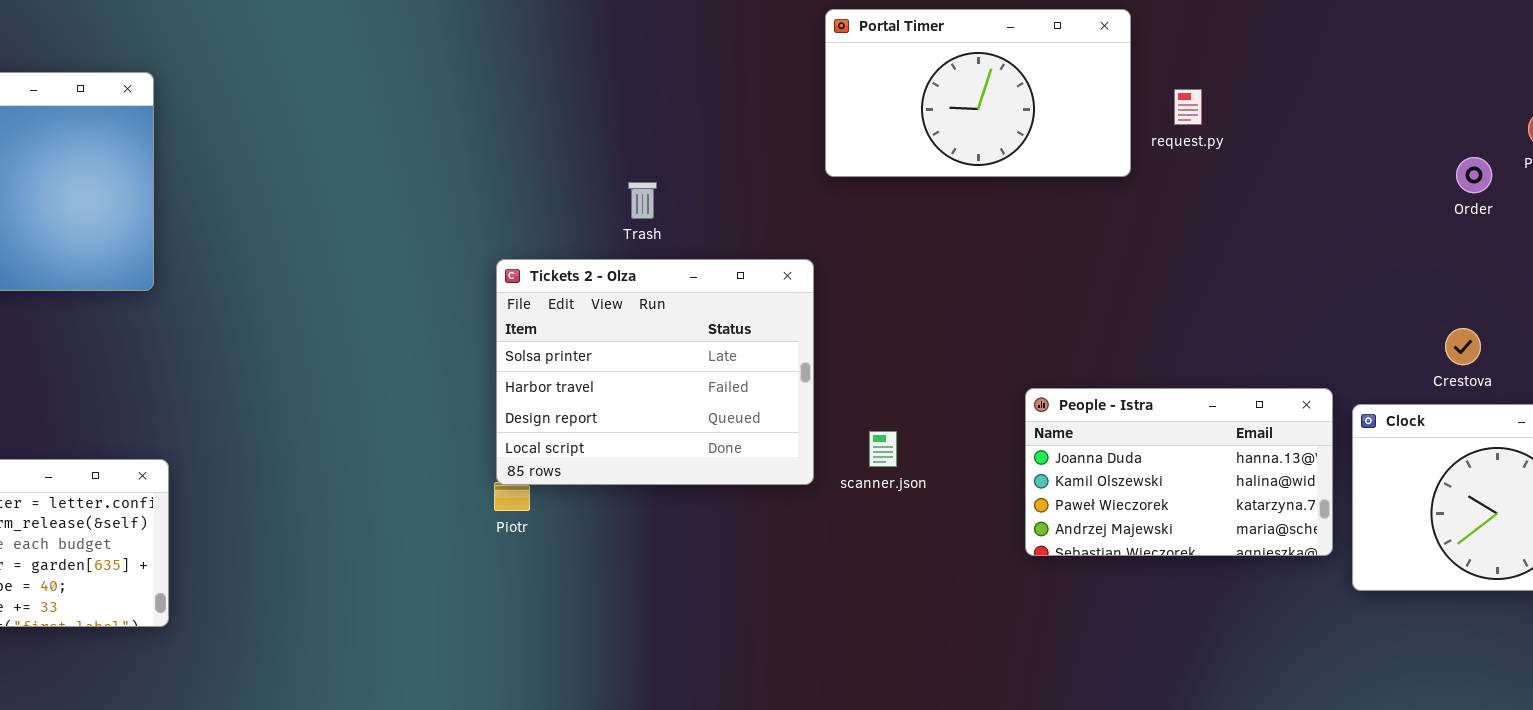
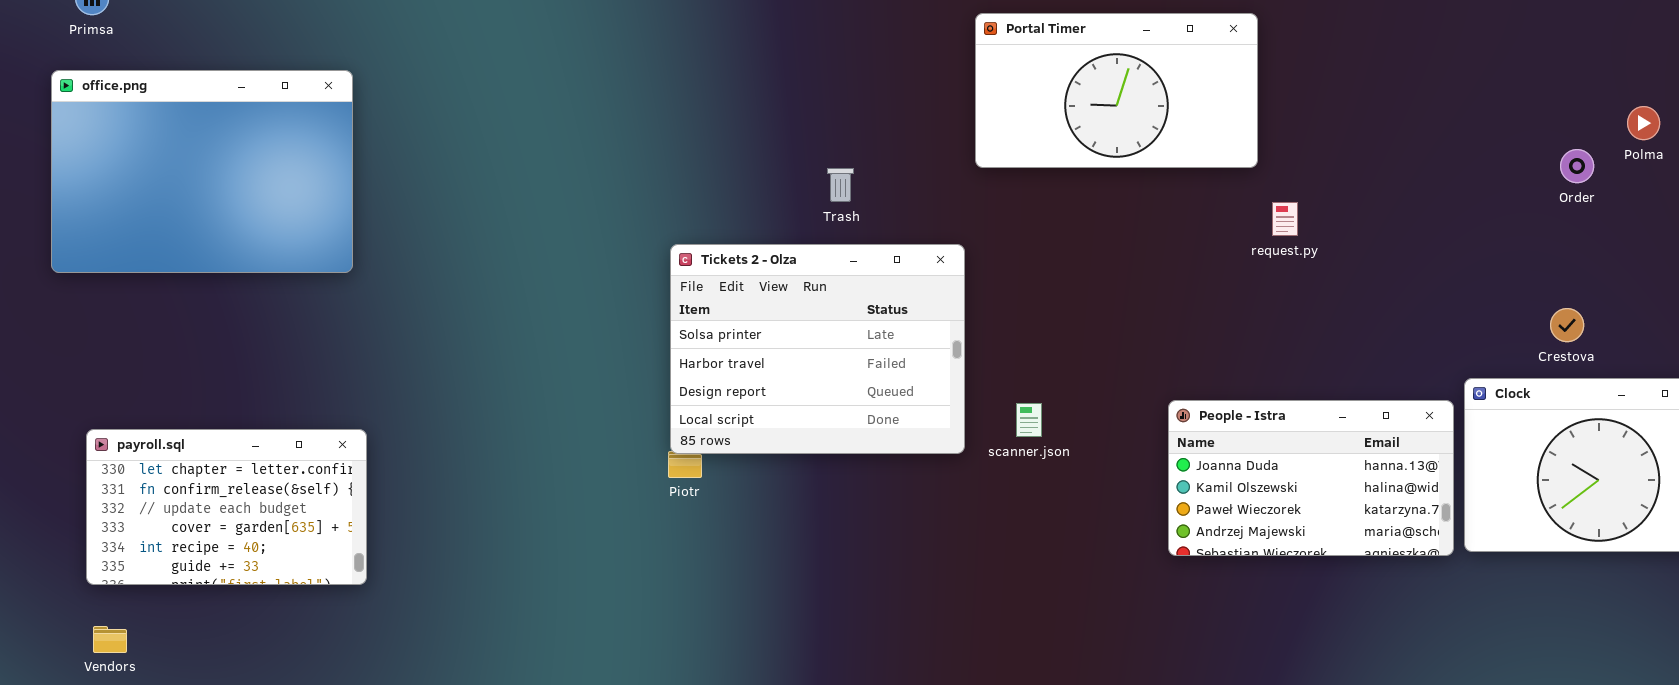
request.py: [1174,89,1202,125] -> [1272,202,1298,236], moved
Trash: [628,182,657,219] -> [827,168,854,202], moved
People - Istra: [1025,388,1333,556] -> [1168,400,1454,556], moved

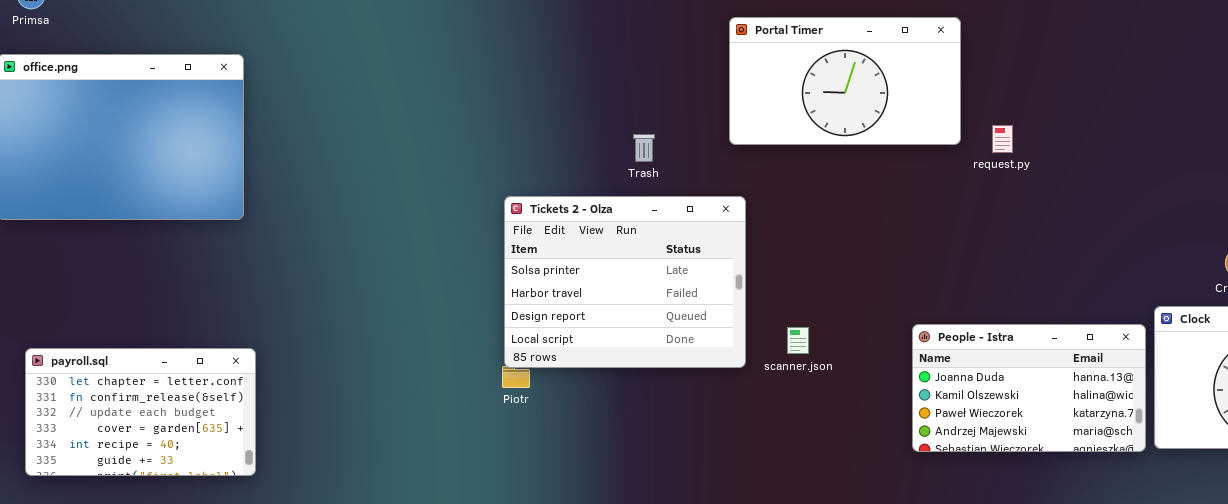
Portal Timer: [975,13,1258,168] -> [729,17,961,145], moved
request.py: [1272,202,1298,236] -> [992,125,1013,153], moved

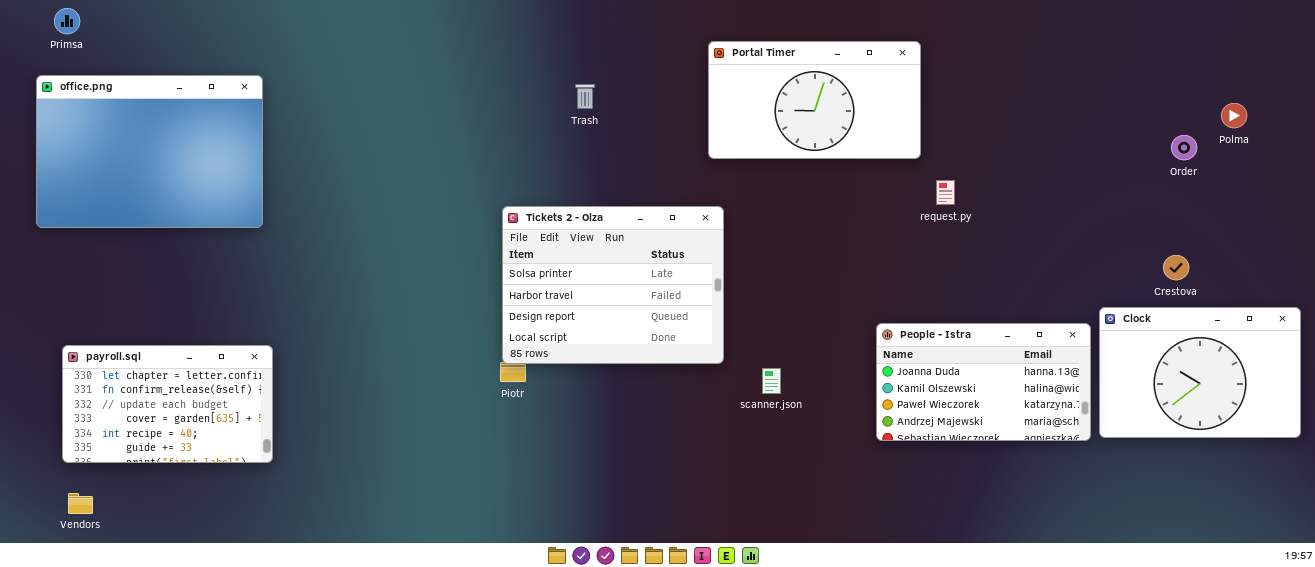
request.py: [992,125,1013,153] -> [936,180,955,205], moved
Trash: [633,134,655,162] -> [575,84,595,109], moved
scanner.json: [787,327,809,354] -> [762,368,781,394], moved

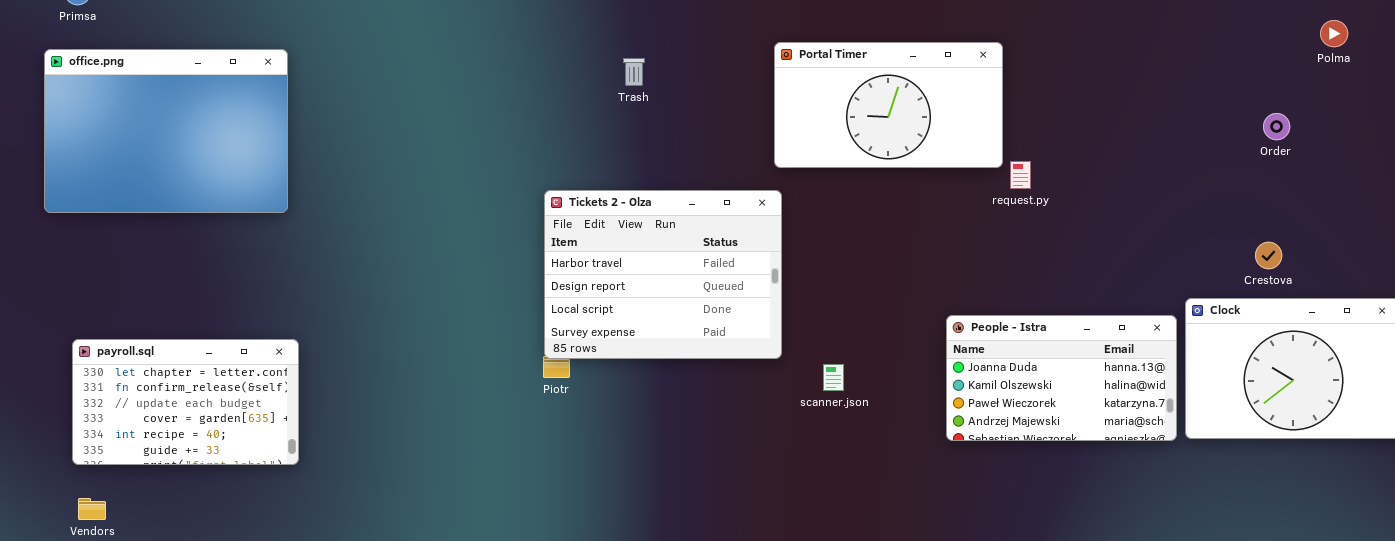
Portal Timer: [708,41,921,159] -> [774,42,1003,168], moved
Polma: [1221,103,1247,128] -> [1320,20,1348,47], moved
Tickets 2 - Olza: [502,206,724,364] -> [544,190,782,359], scrolled down 1 row

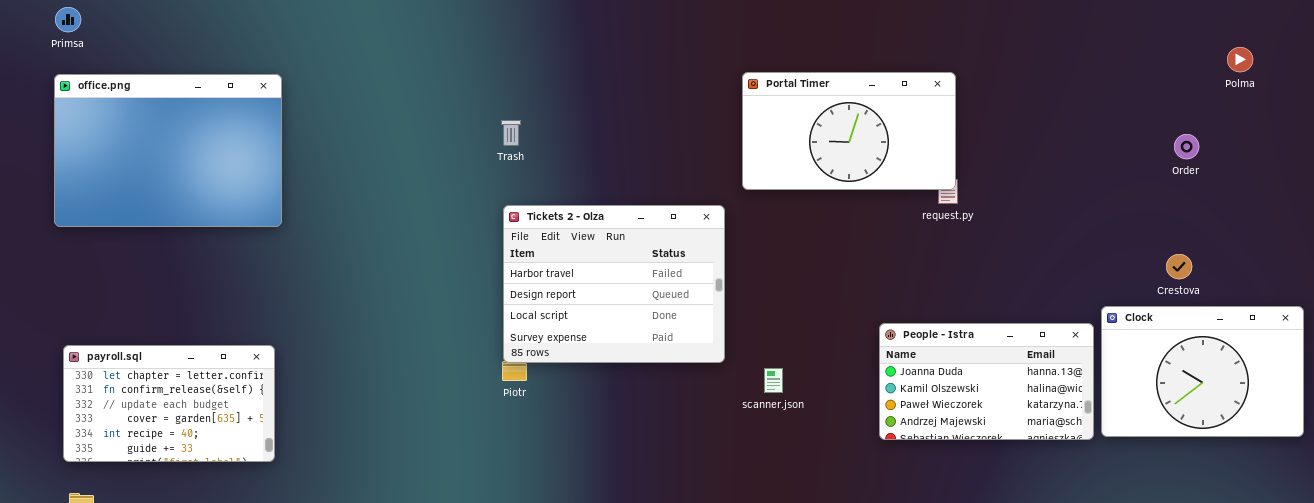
Portal Timer: [774,42,1003,168] -> [742,72,956,190], moved
office.png: [44,49,288,213] -> [54,74,282,227], moved
Trash: [623,58,645,86] -> [501,120,521,146], moved

